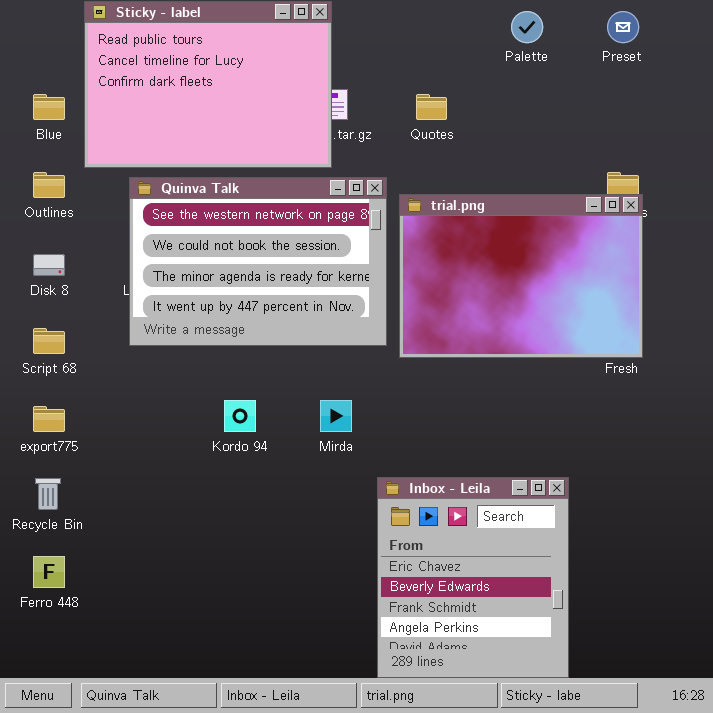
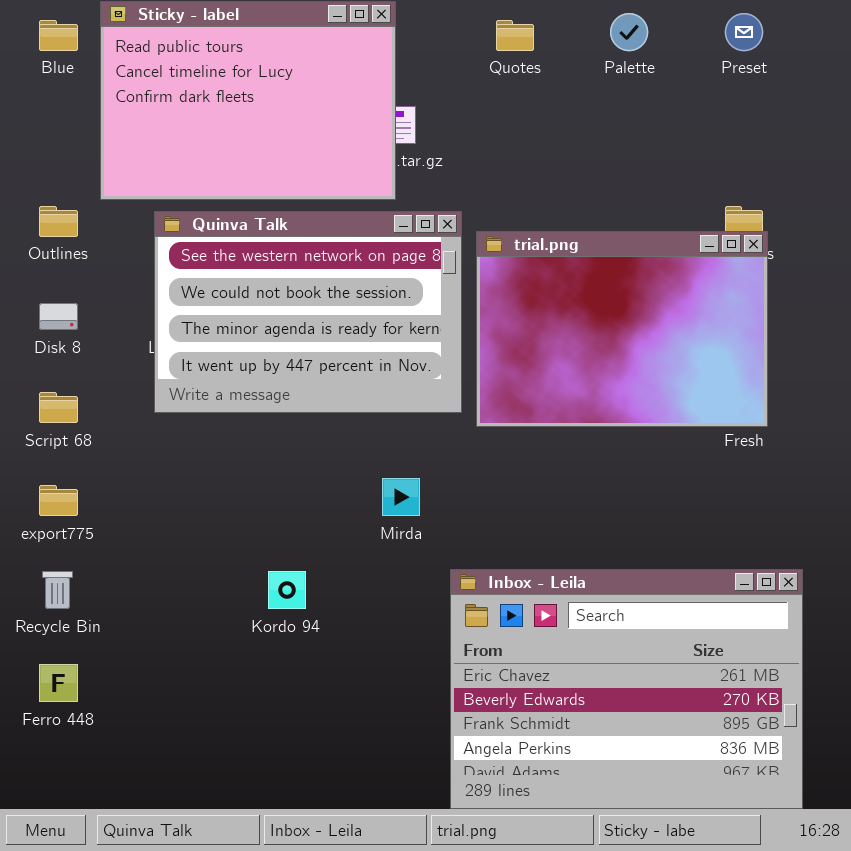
Blue: [33,94,65,120] -> [39,20,78,51], moved
Quotes: [416,94,447,120] -> [496,20,534,51], moved
Kordo 94: [224,400,256,432] -> [268,571,306,609], moved
Inbox - Leila: [377,477,569,678] -> [450,569,803,809], resized

